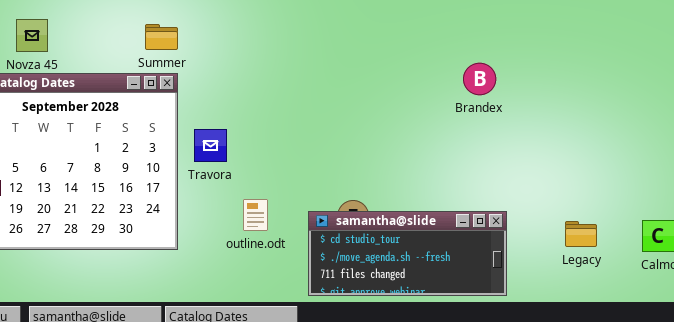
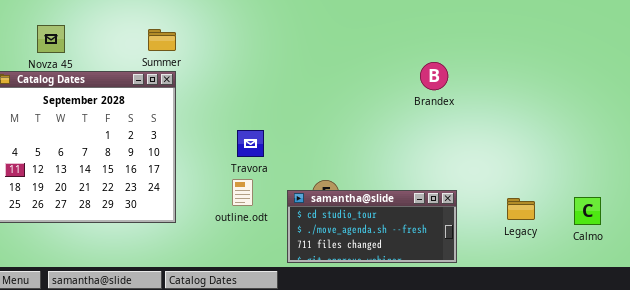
Travora: [194,129,227,162] -> [237,130,264,157], moved

